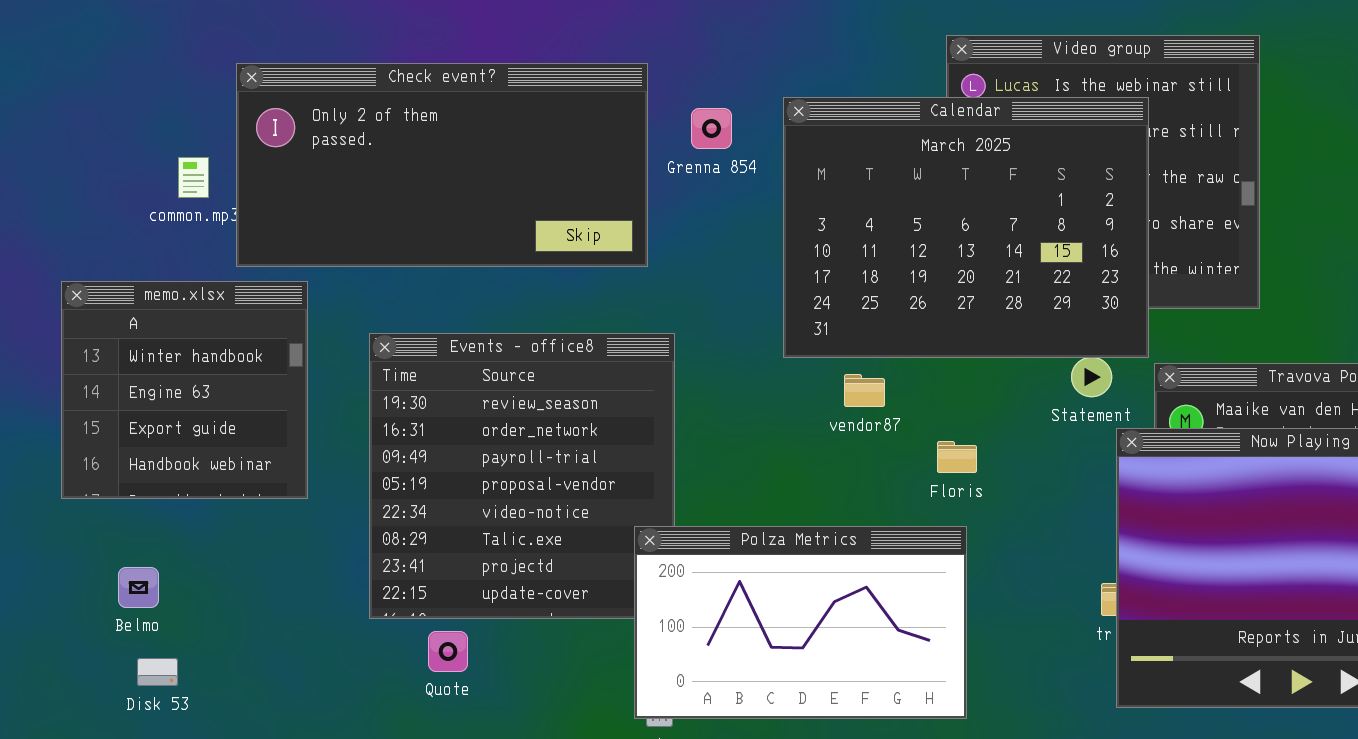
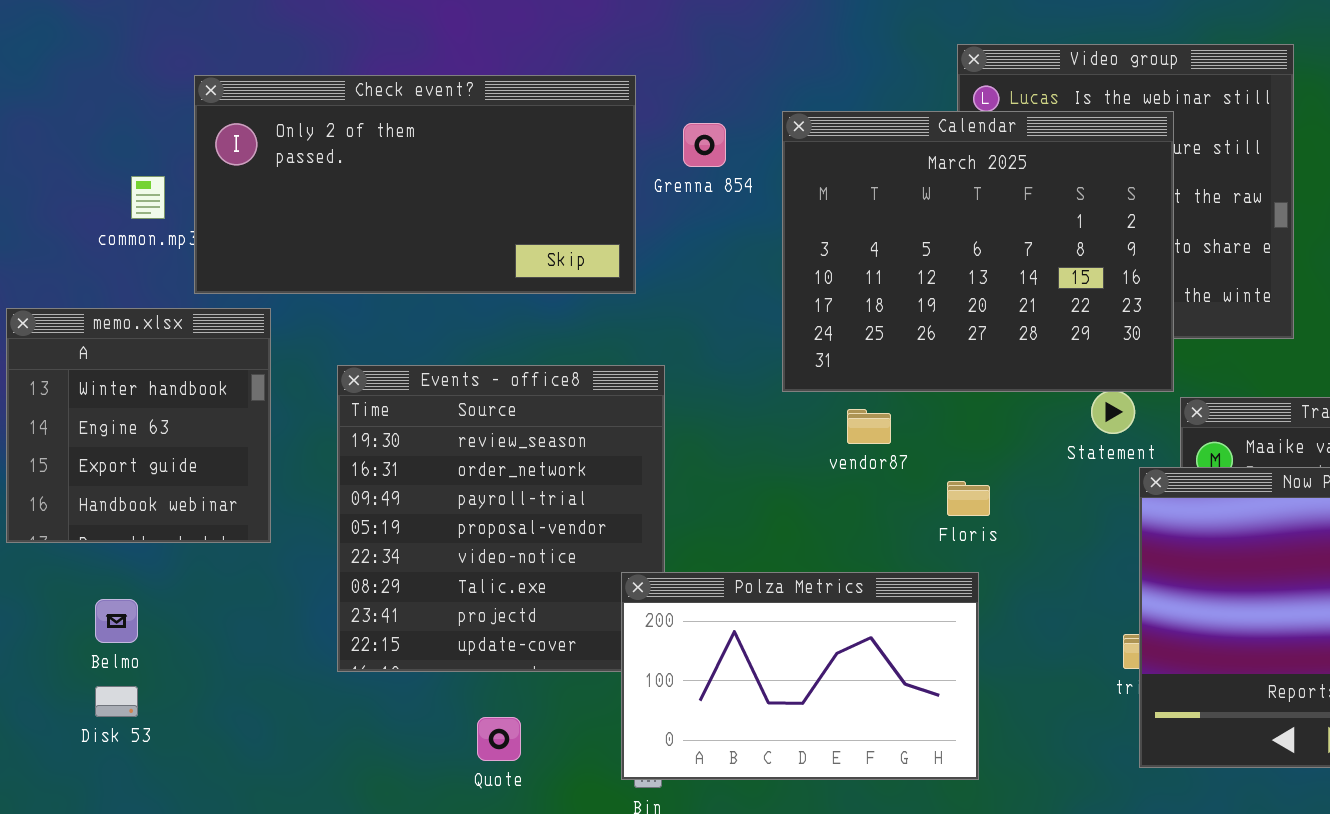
Belmo: [118,567,159,608] -> [95,599,138,643], moved
Quote: [428,631,468,672] -> [477,717,521,761], moved
Disk 53: [137,658,178,686] -> [95,686,138,717], moved

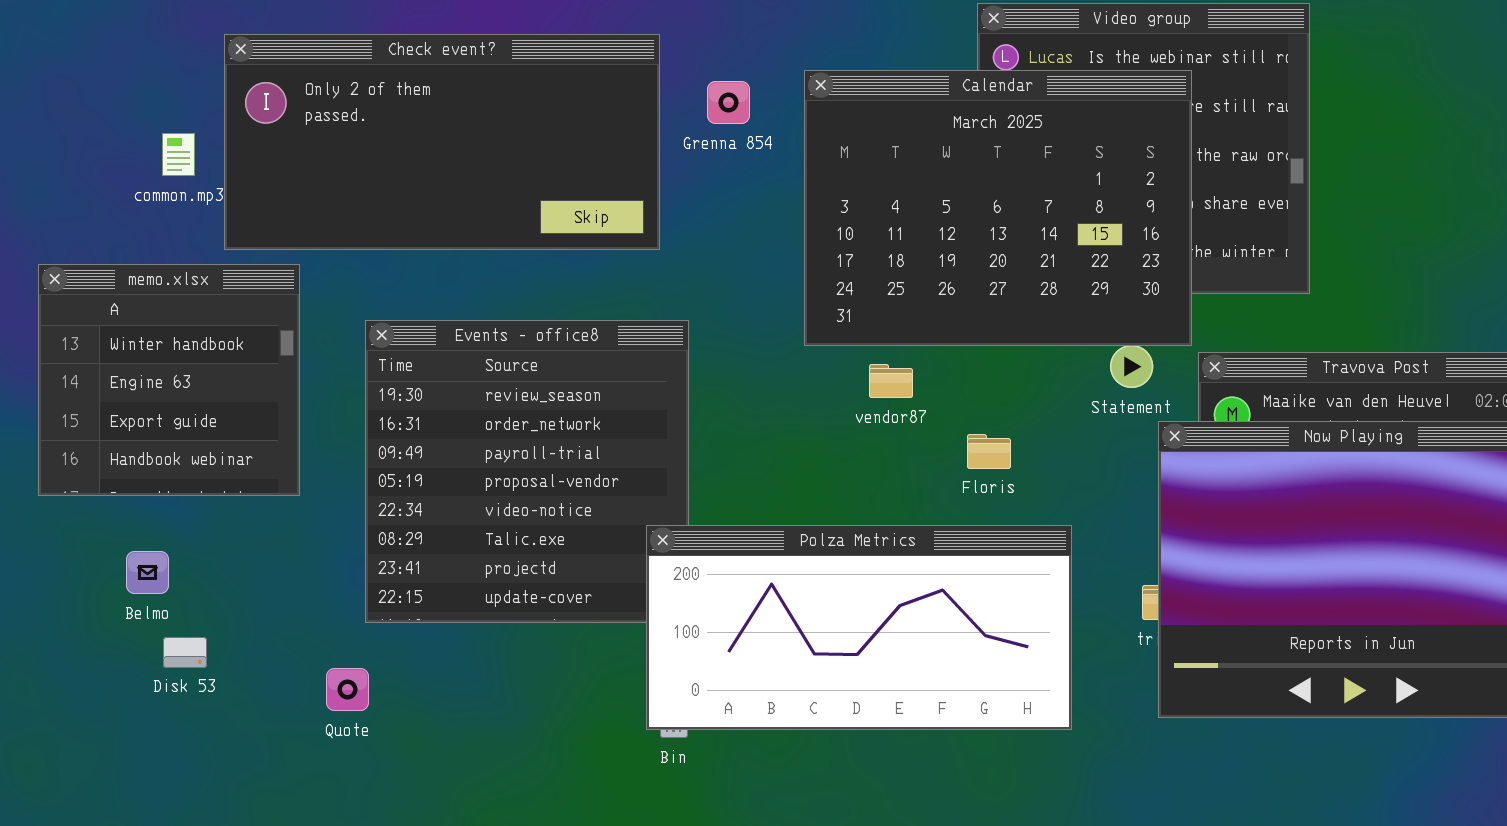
Polza Metrics: [621,572,979,780] -> [646,525,1072,730], resized
Disk 53: [95,686,138,717] -> [163,637,207,668], moved
Quote: [477,717,521,761] -> [326,668,369,711], moved

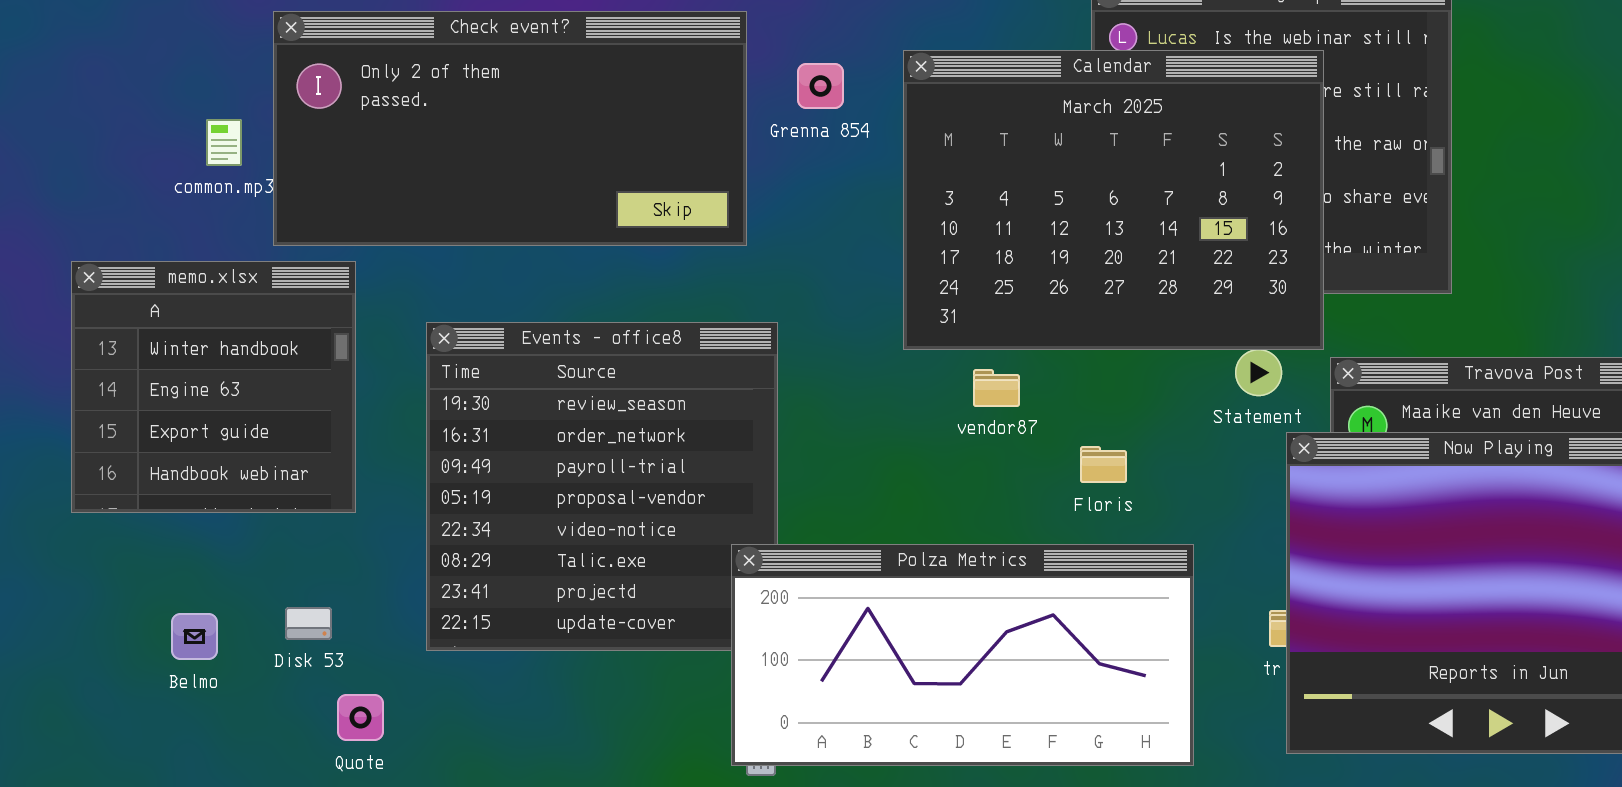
Belmo: [126,551,169,594] -> [171,613,218,660], moved
Disk 53: [163,637,207,668] -> [285,607,332,640], moved
Quote: [326,668,369,711] -> [337,694,384,741], moved

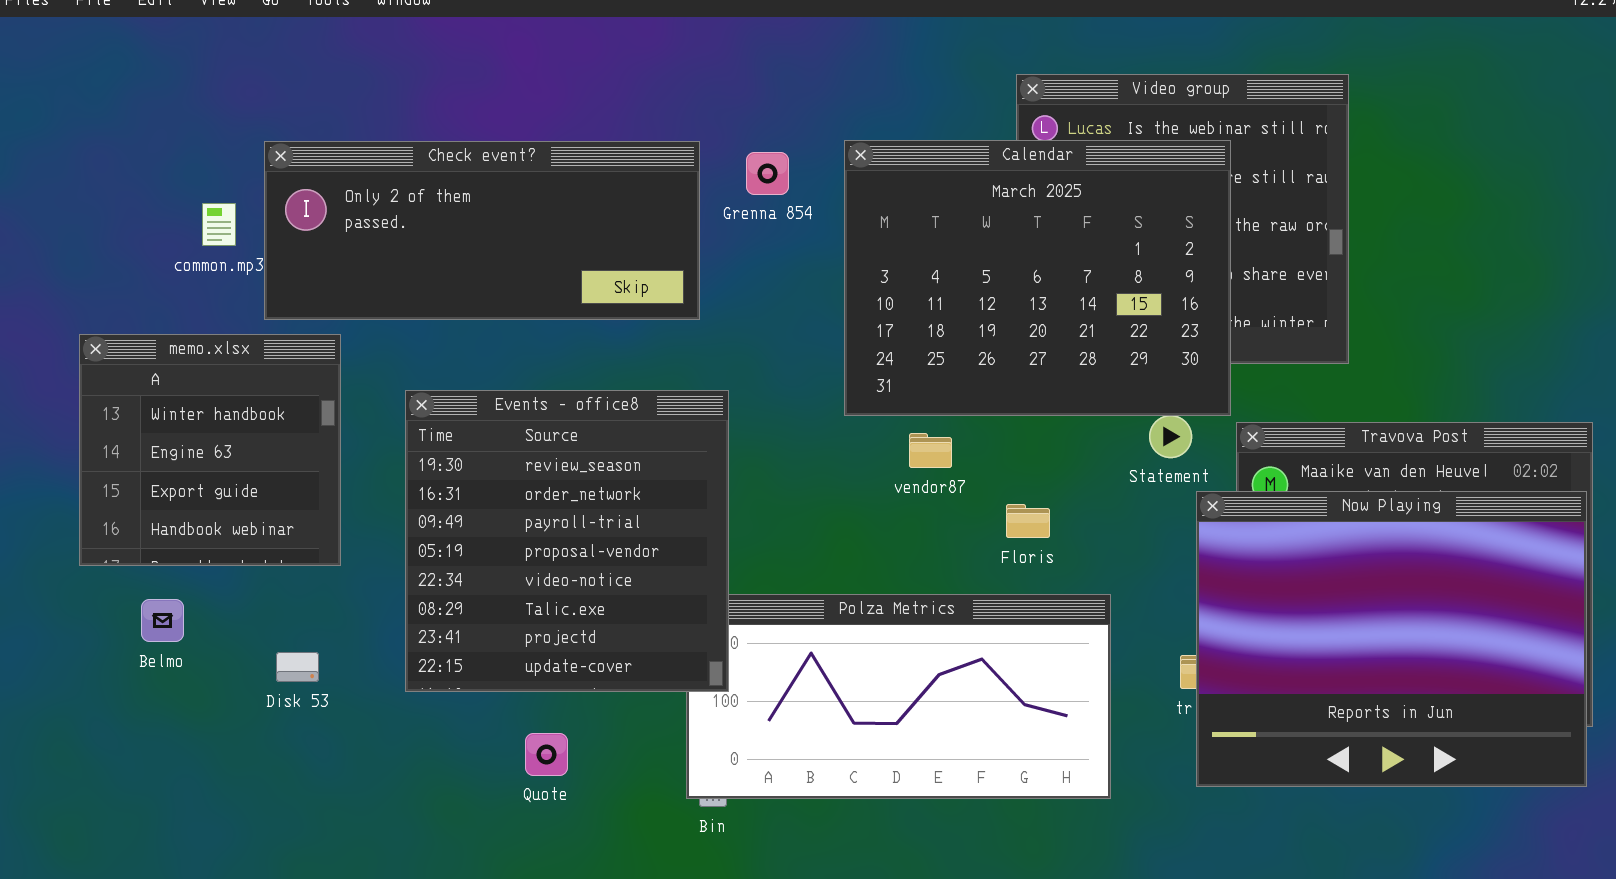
Check event?: [273,11,747,246] -> [264,141,700,320], resized
Events - office8: [426,322,778,651] -> [405,390,729,692], raised
Belmo: [171,613,218,660] -> [141,599,184,642], moved
Quote: [337,694,384,741] -> [525,733,568,776], moved

